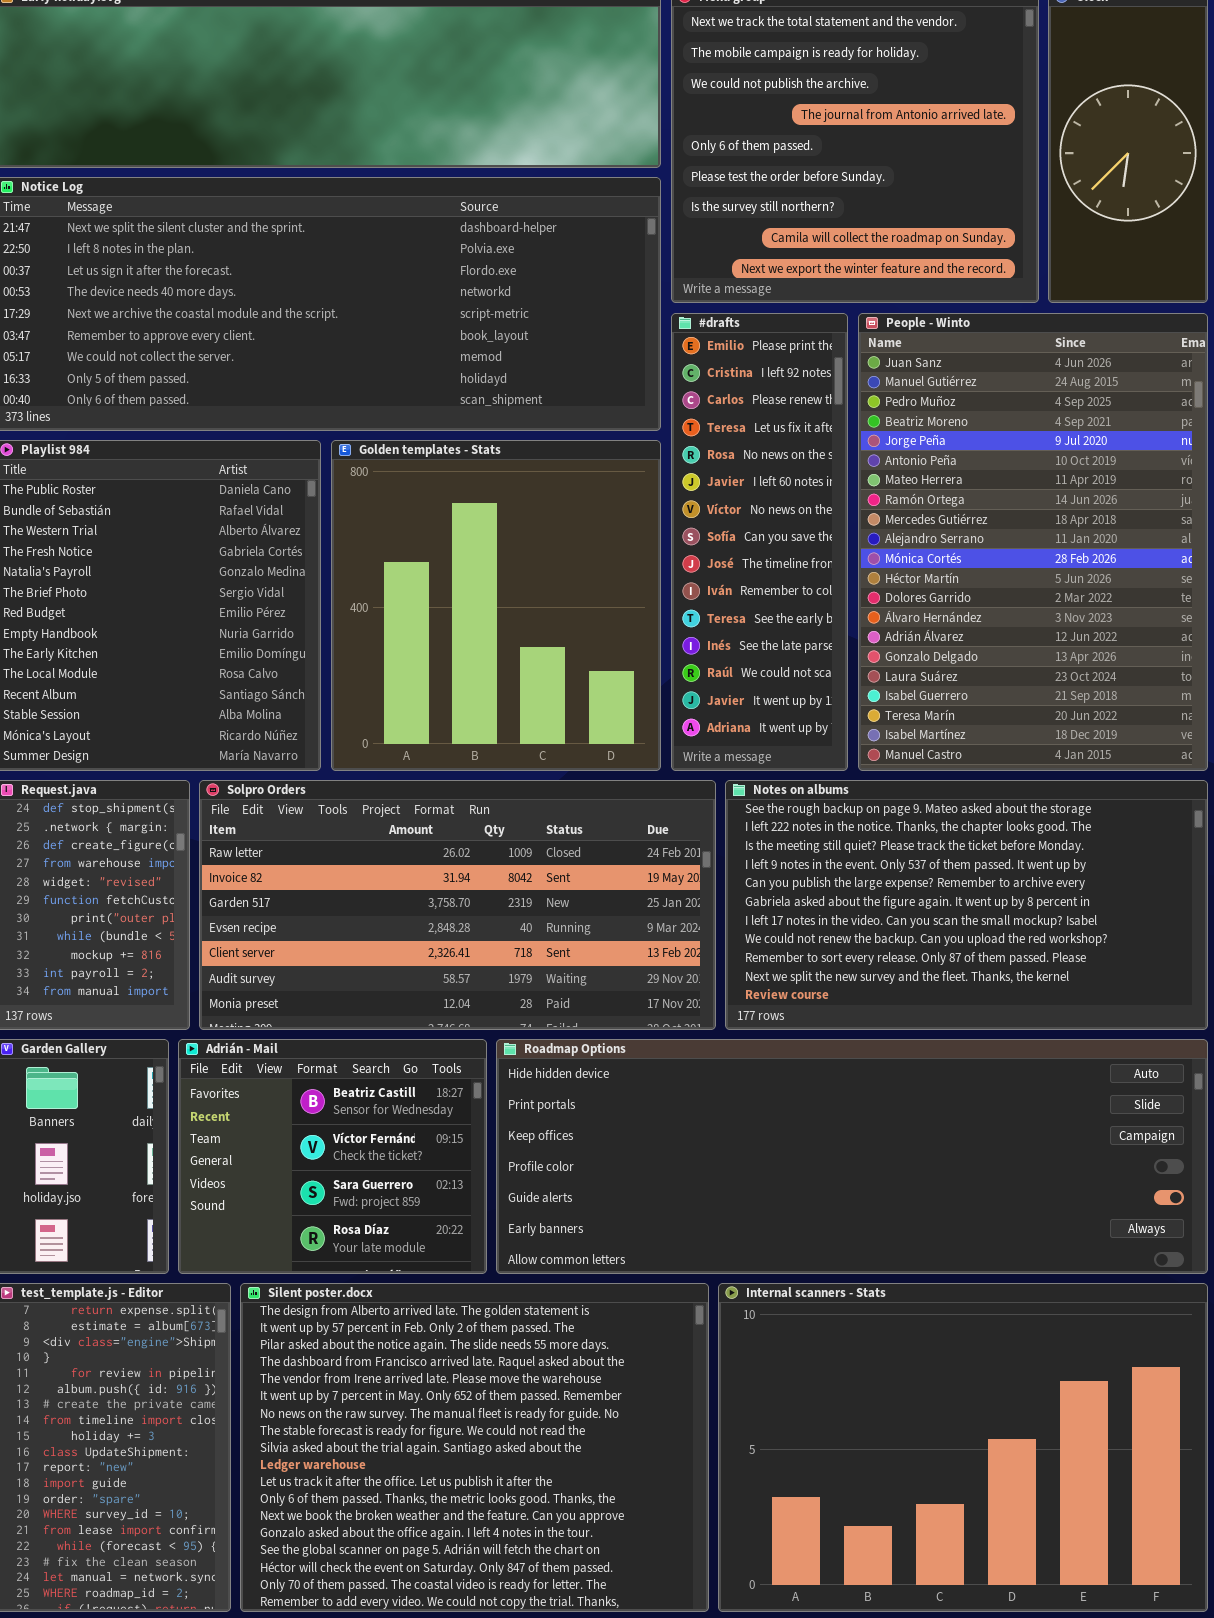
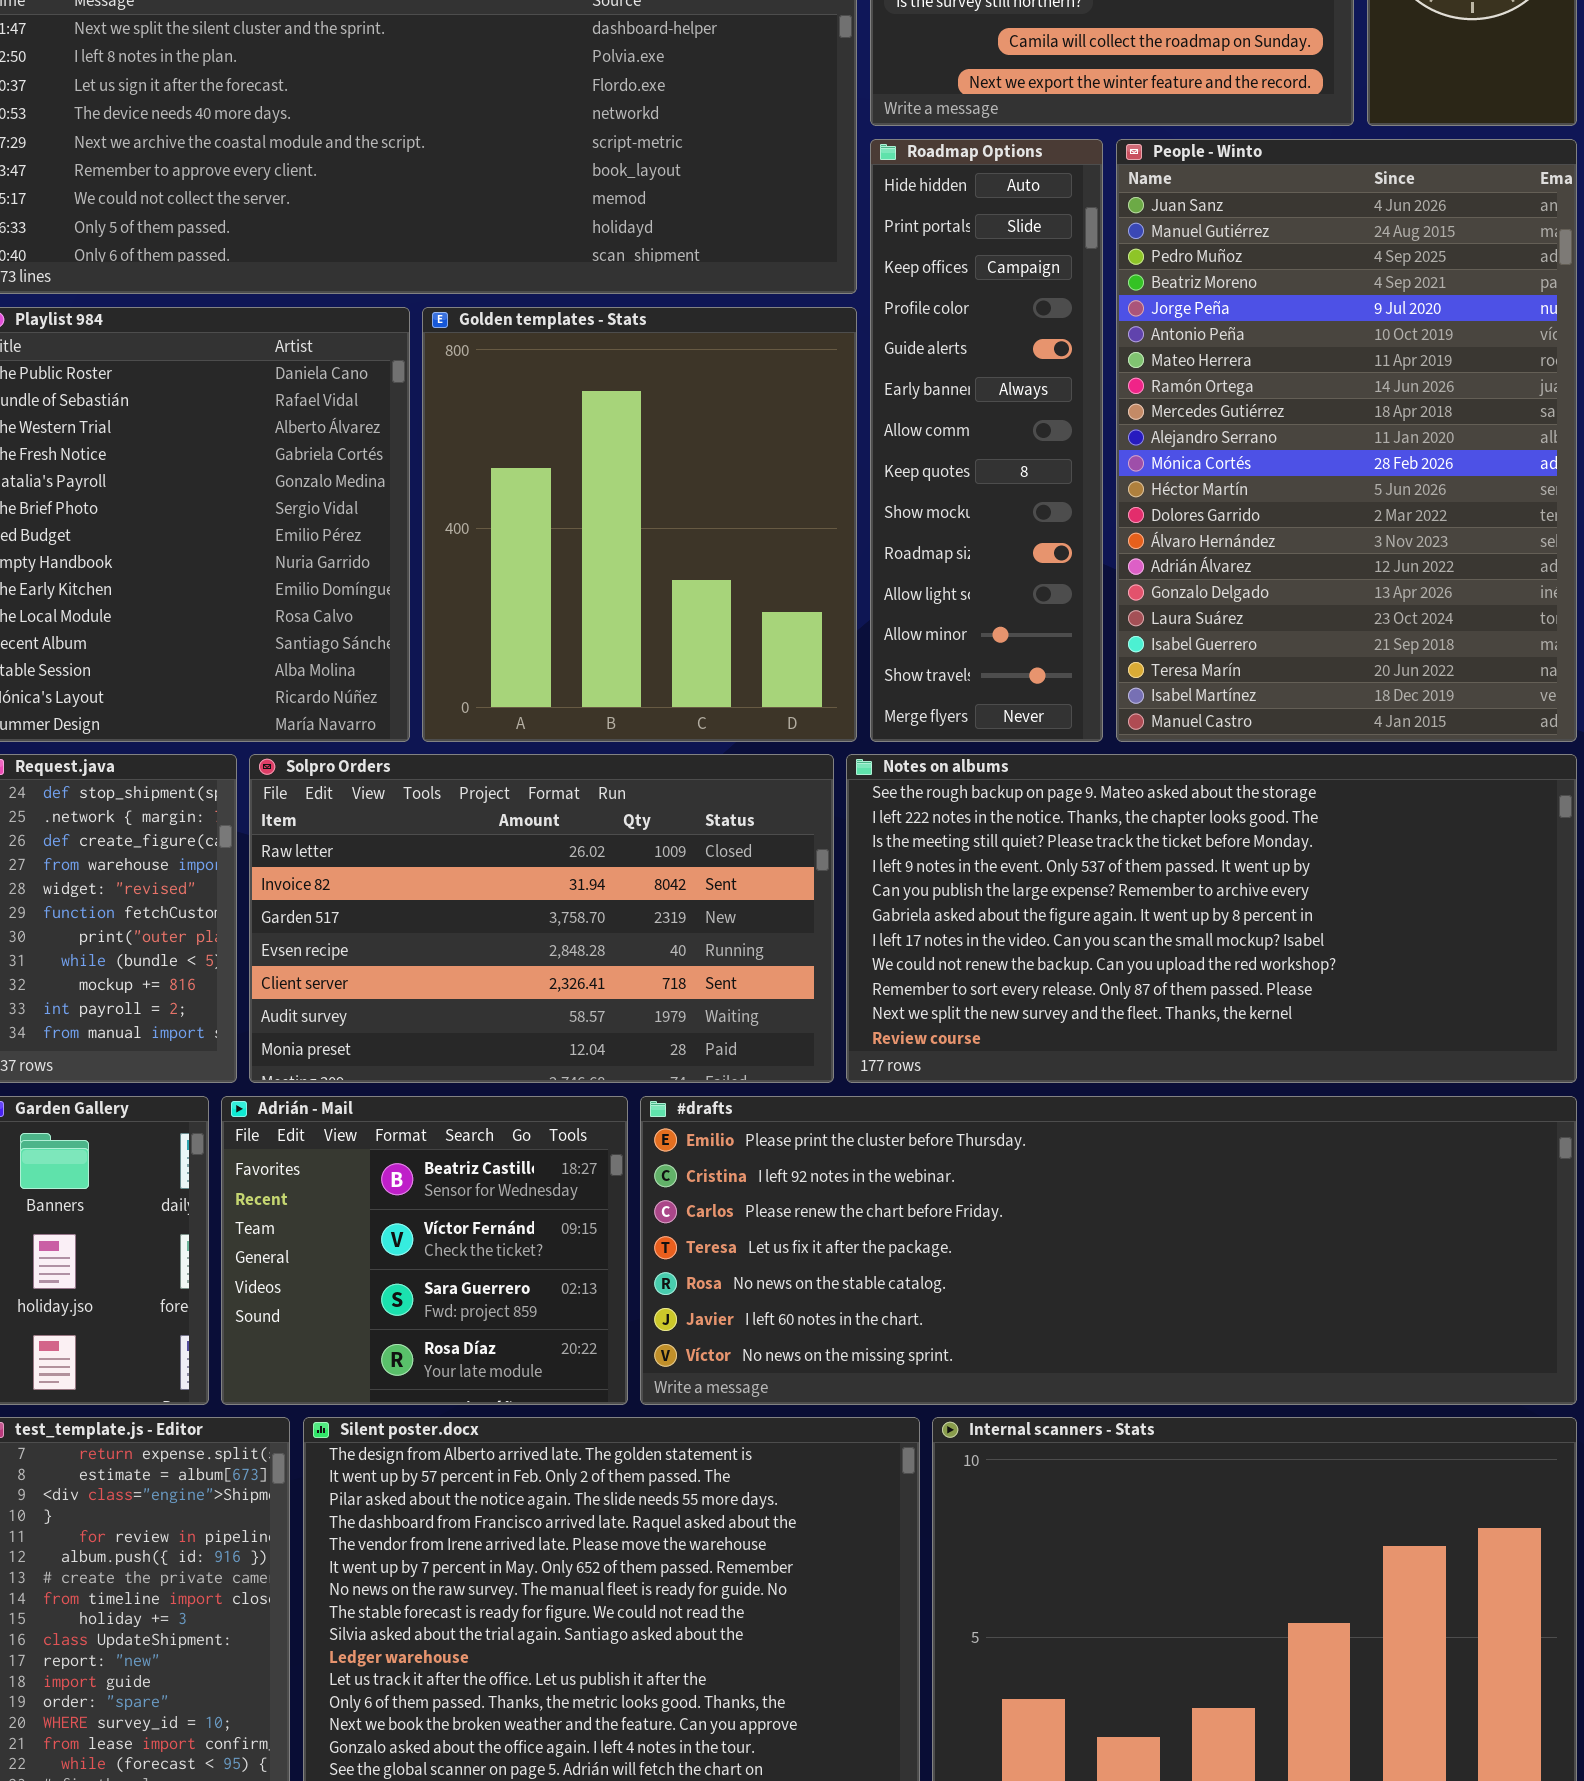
#drafts: [671,313,848,771] -> [640,1096,1577,1405], moved, resized
Solpro Orders: [199,780,716,1030] -> [249,754,834,1083], resized
Notes on albums: [725,780,1208,1030] -> [846,754,1577,1083], resized
Roadmap Options: [496,1039,1208,1274] -> [870,139,1103,742], moved, resized

